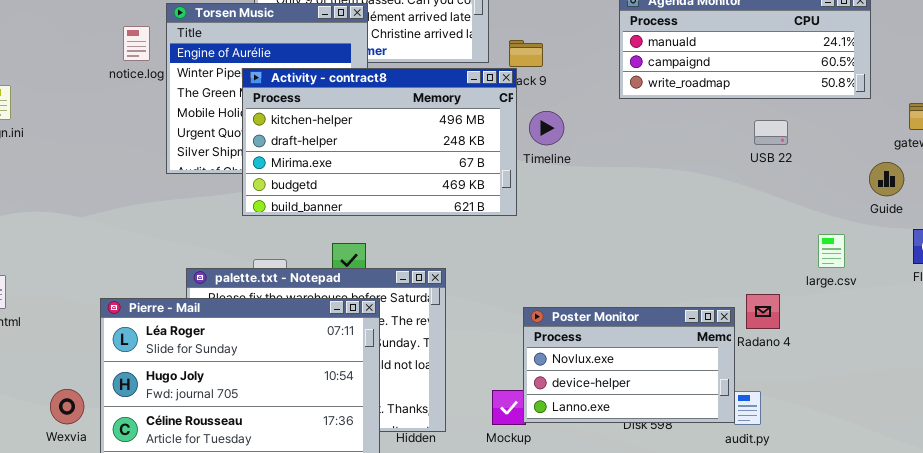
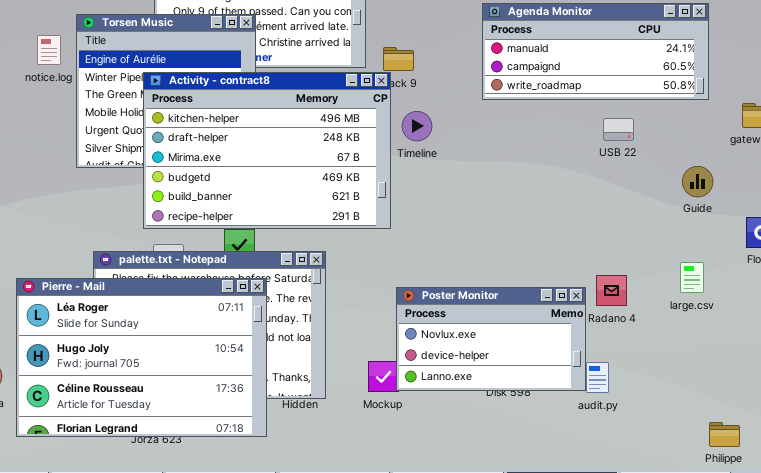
Activity - contract8: [242,68,517,216] -> [143,72,391,229], resized
Guide: [869,162,904,196] -> [682,166,713,197], moved
large.csv: [818,234,845,268] -> [680,262,704,293], moved

